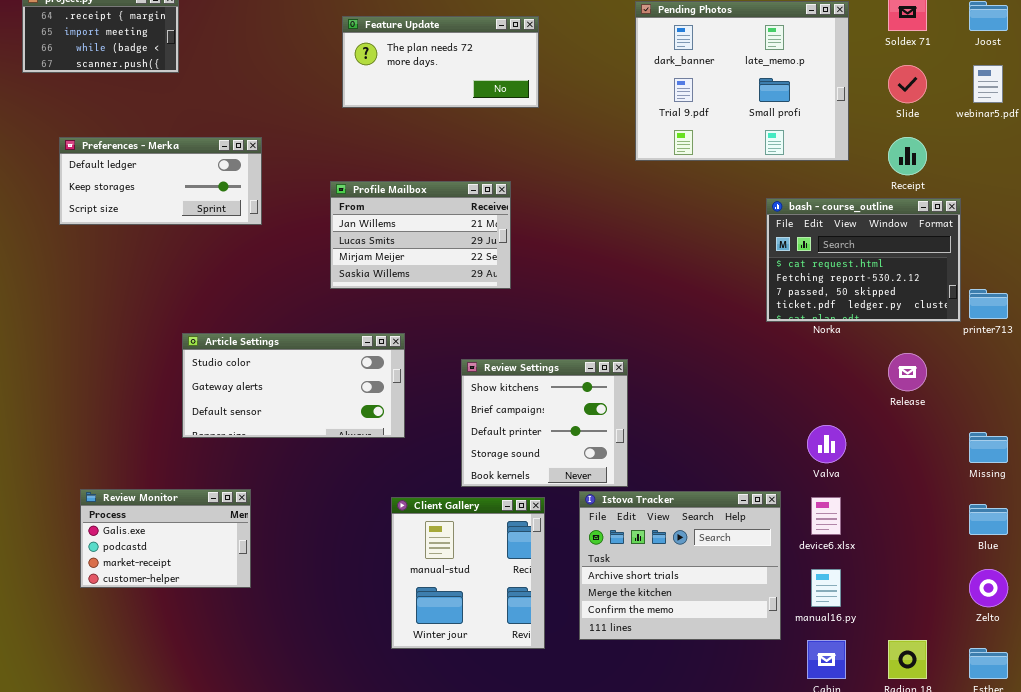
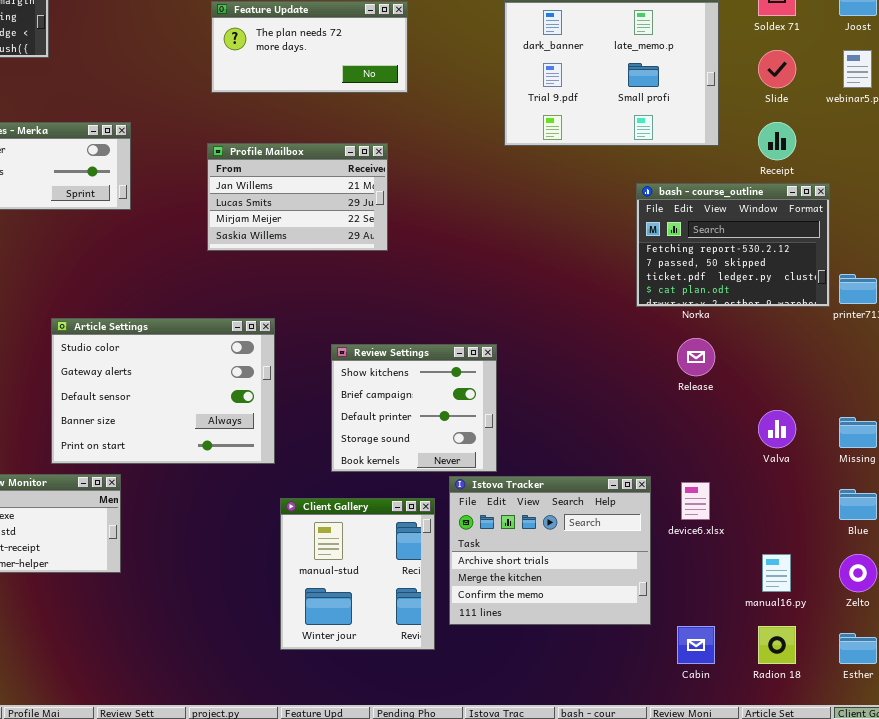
Profile Mailbox: [330,181,511,289] -> [207,143,388,251], moved
bash - course_outline: [766,198,961,322] -> [636,183,830,307], scrolled down 1 row
Article Settings: [182,333,405,438] -> [51,318,275,464], resized
Release: [888,353,927,391] -> [677,338,715,376], moved
Valva: [807,425,846,463] -> [758,410,796,448], moved
Client Gallery: [391,497,545,649] -> [280,498,435,650], moved
manual16.py: [811,569,841,607] -> [762,554,791,592], moved

